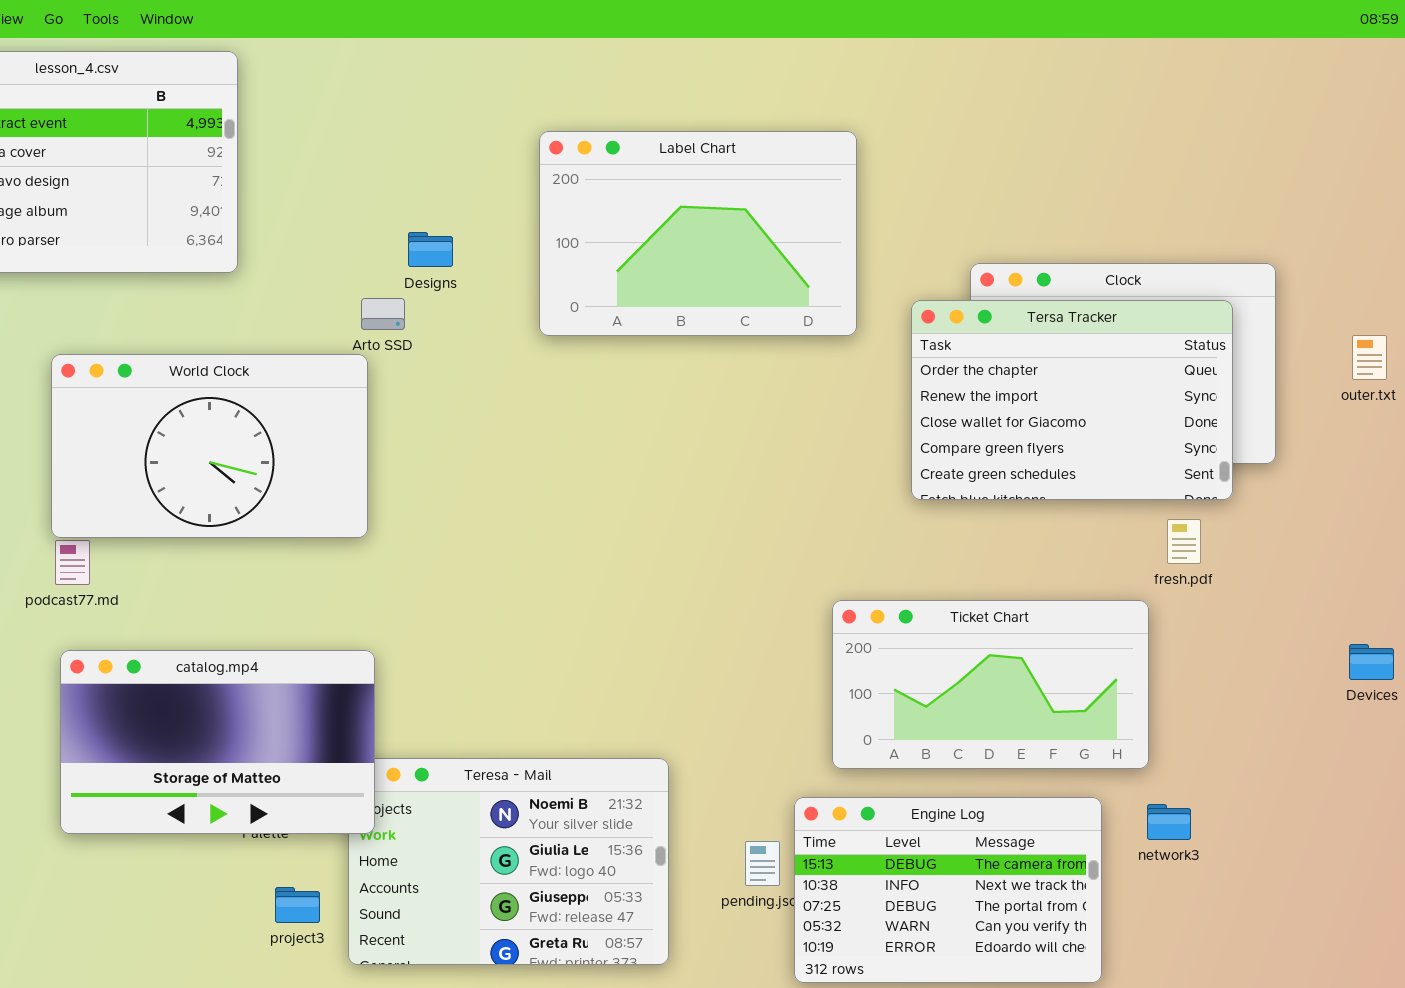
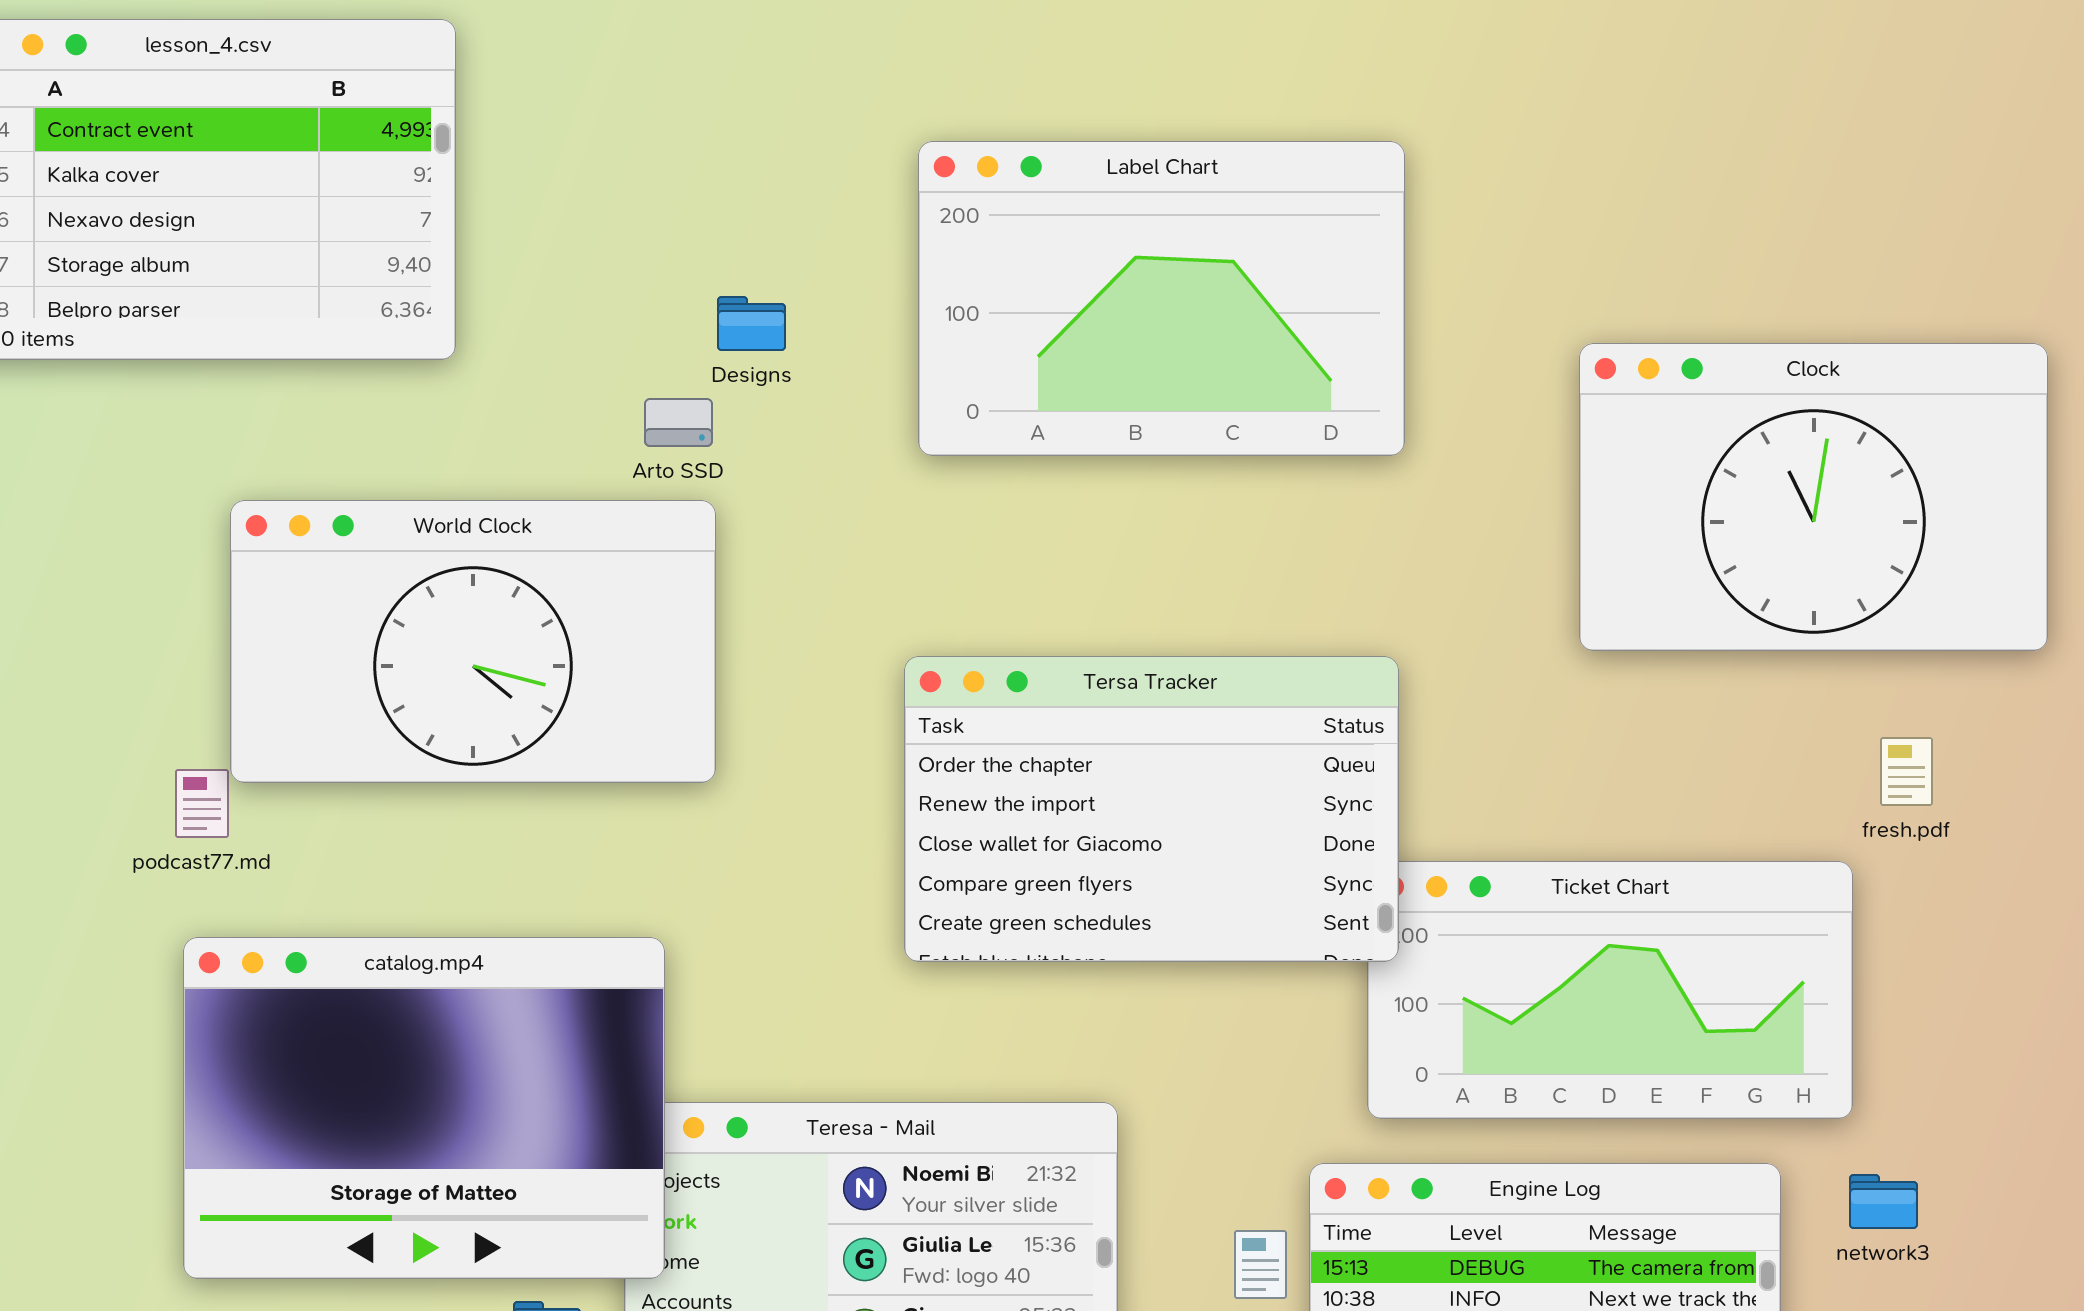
Tersa Tracker: [911,300,1233,500] -> [904,656,1399,962], moved
World Clock: [51,354,368,538] -> [230,500,716,783], moved
catalog.mp4: [60,650,375,834] -> [183,937,665,1279], resized

